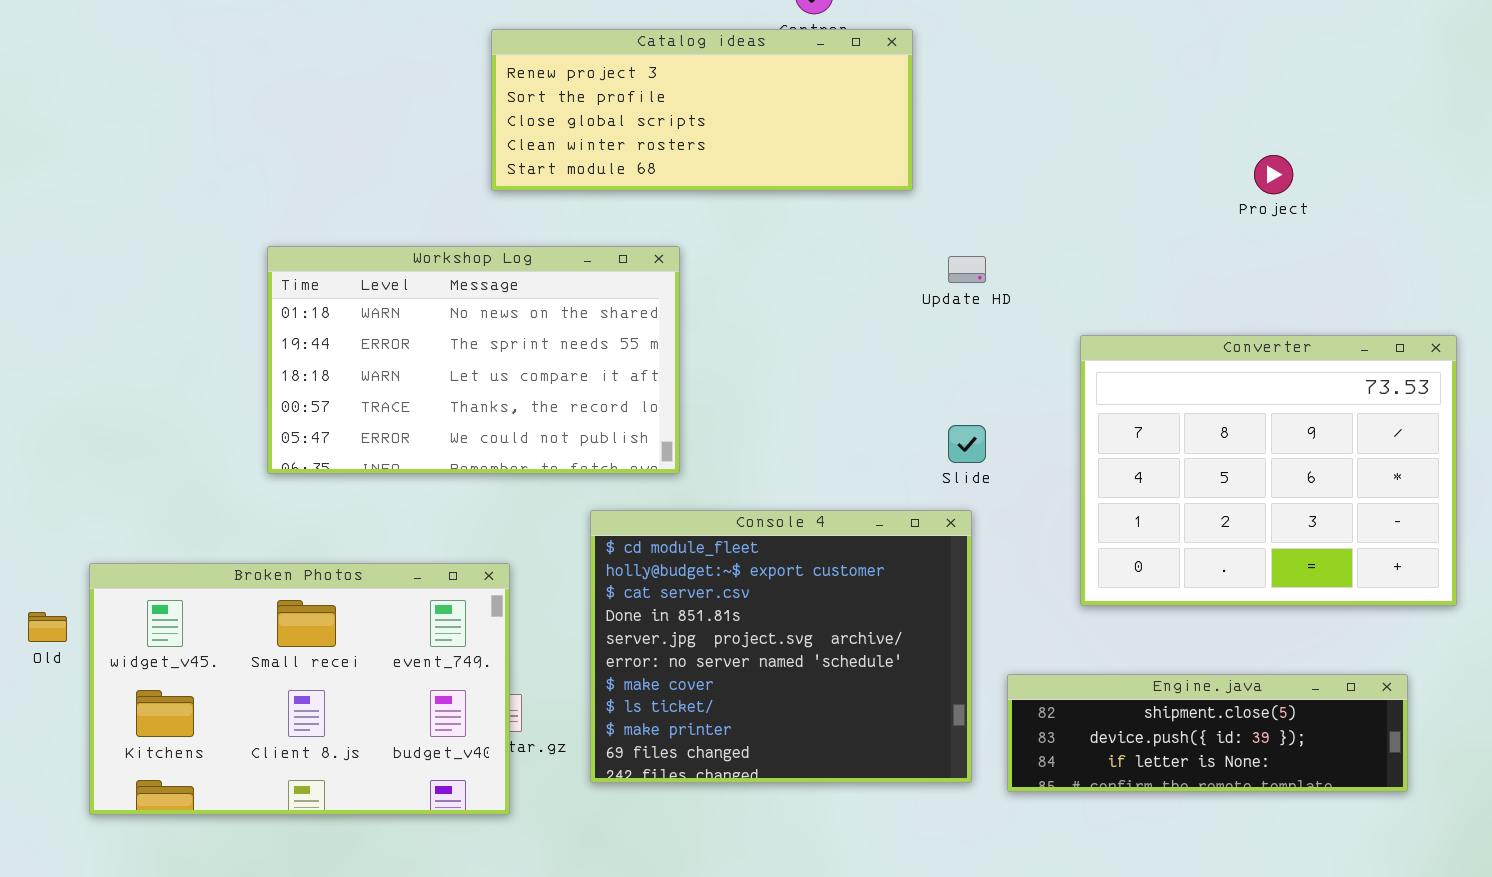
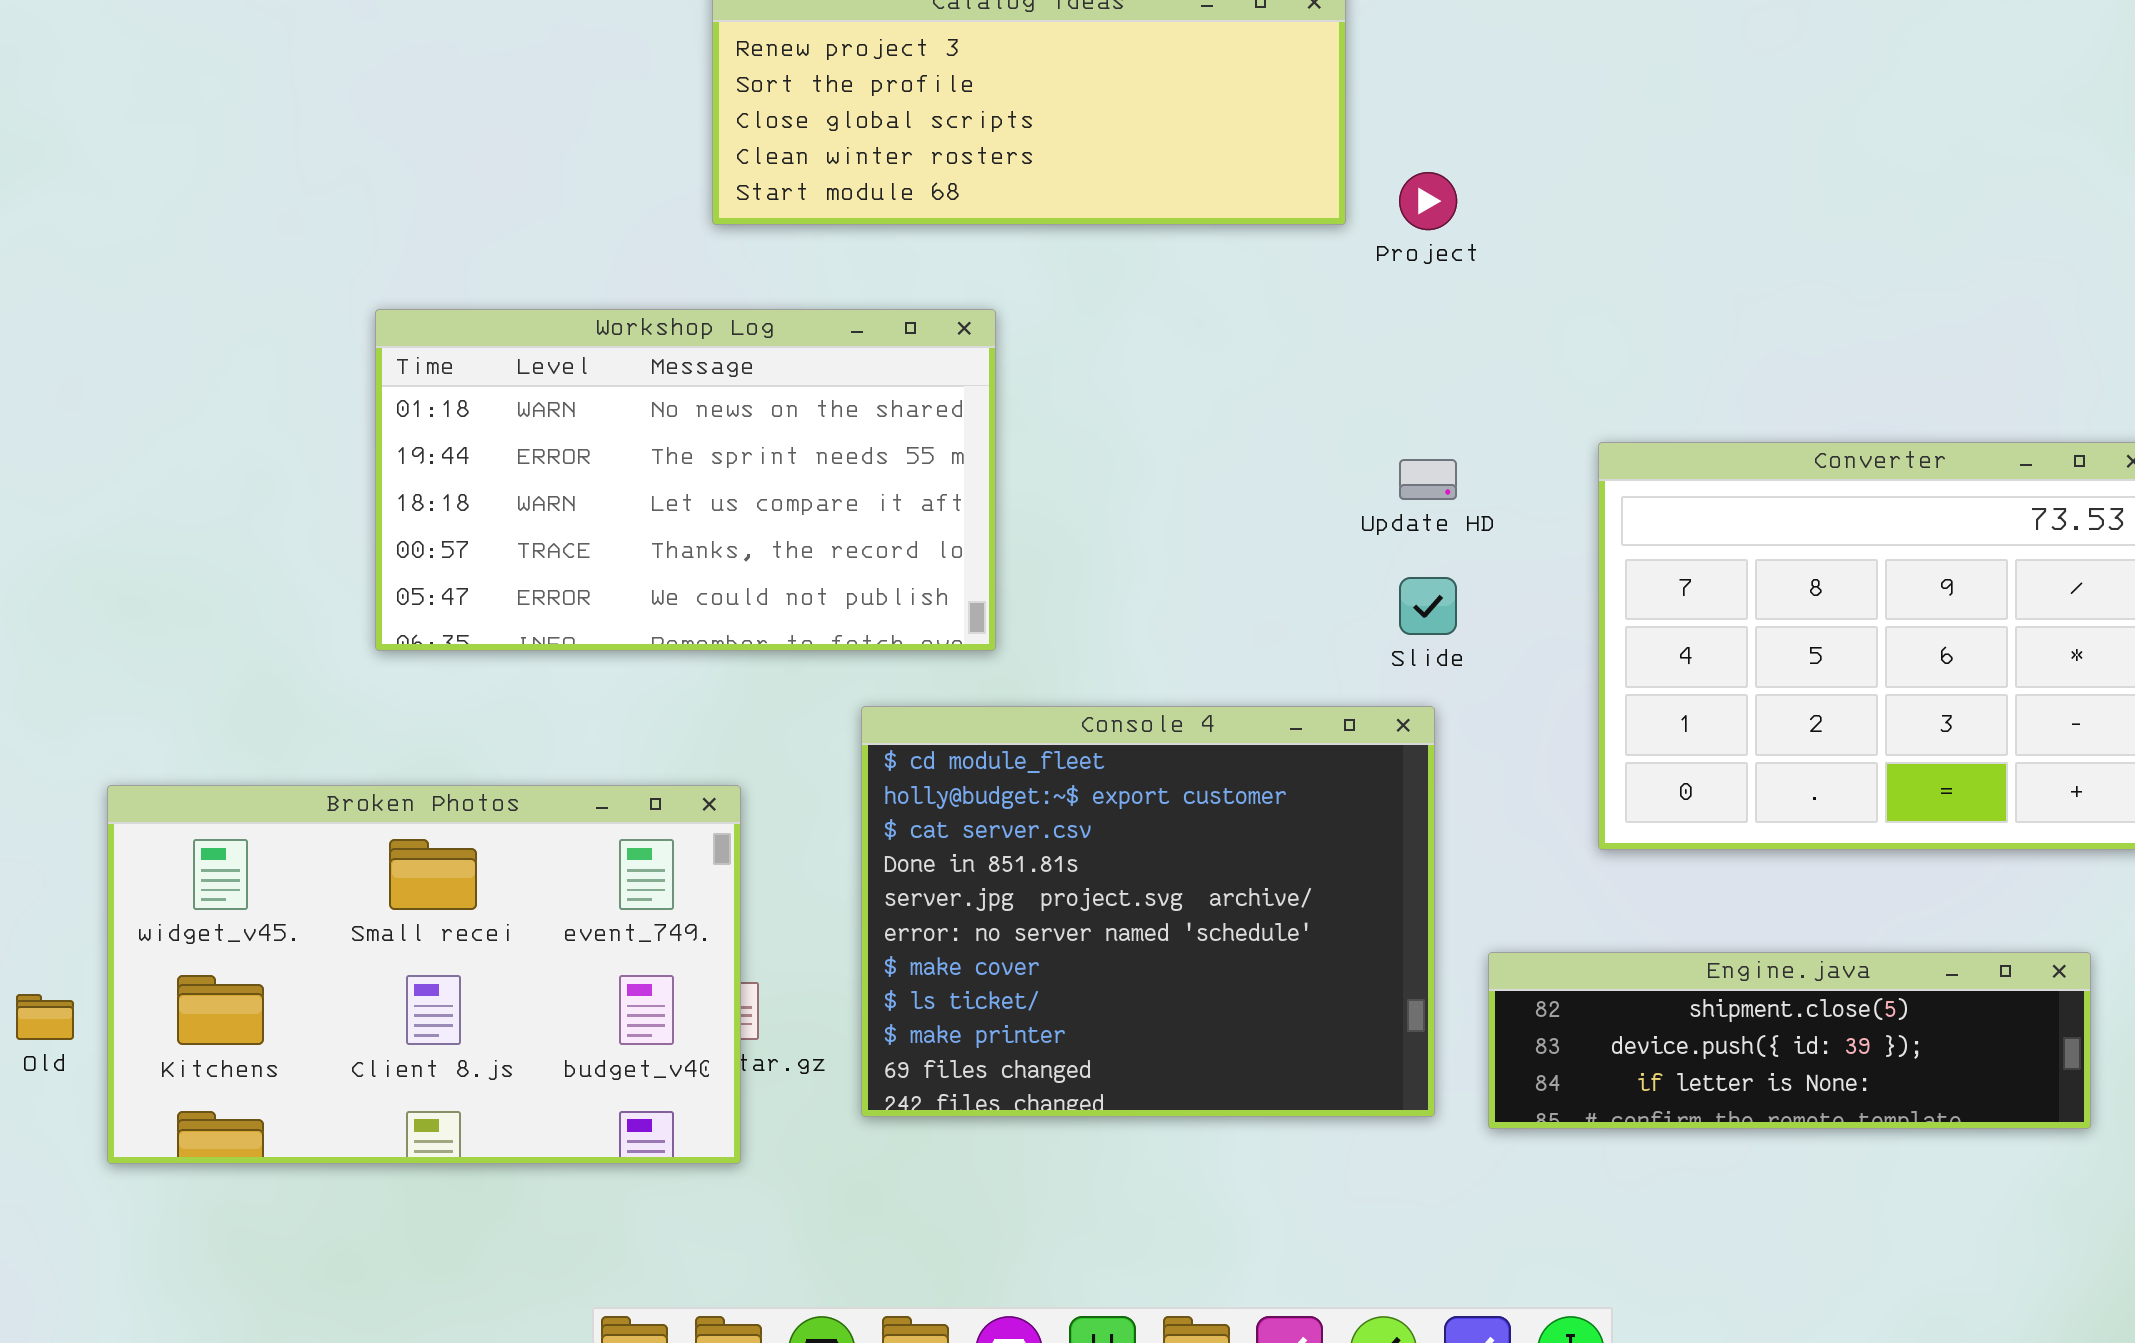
Project: [1254,155,1293,194] -> [1399,172,1457,230], moved
Update HD: [948,256,986,283] -> [1399,459,1457,500], moved
Old: [28,612,67,642] -> [16,994,74,1040], moved

